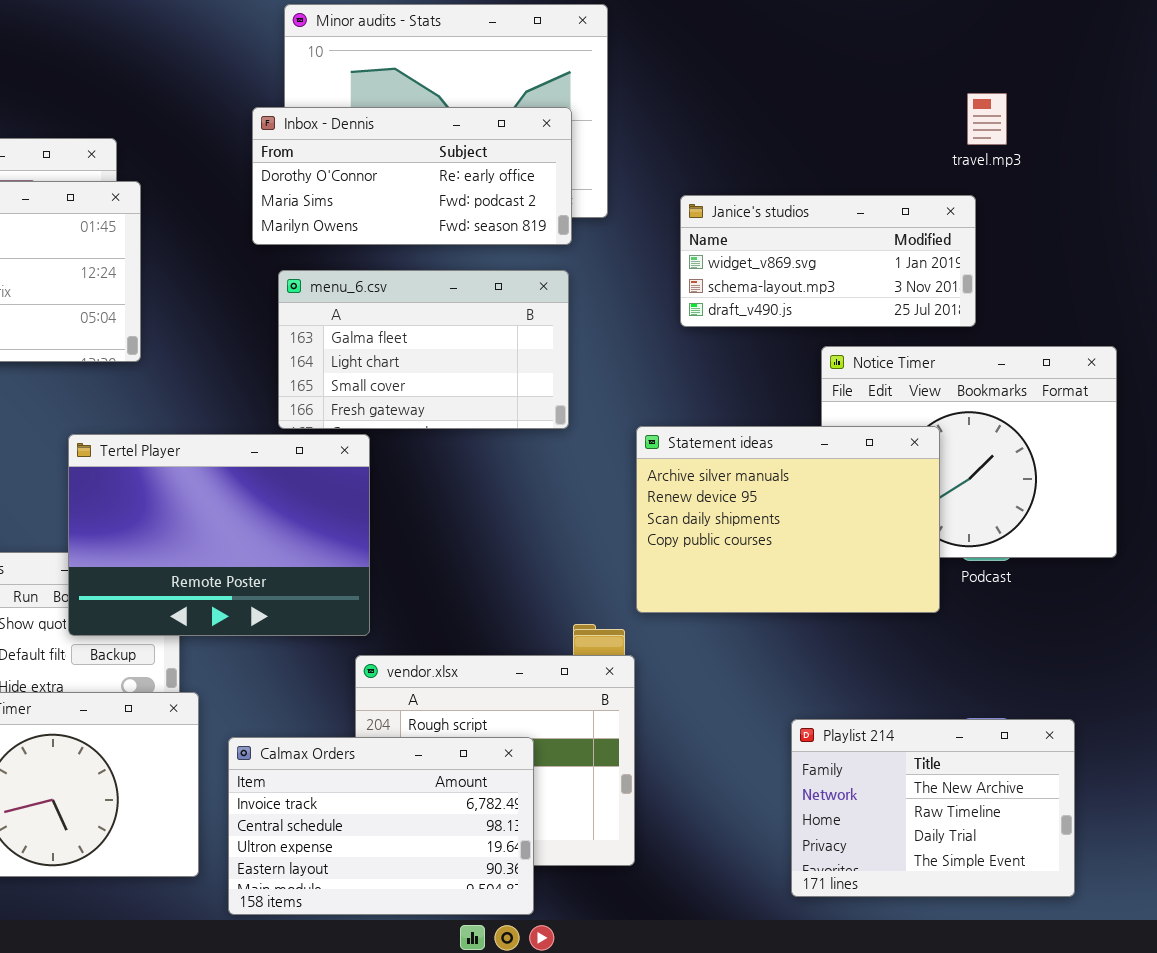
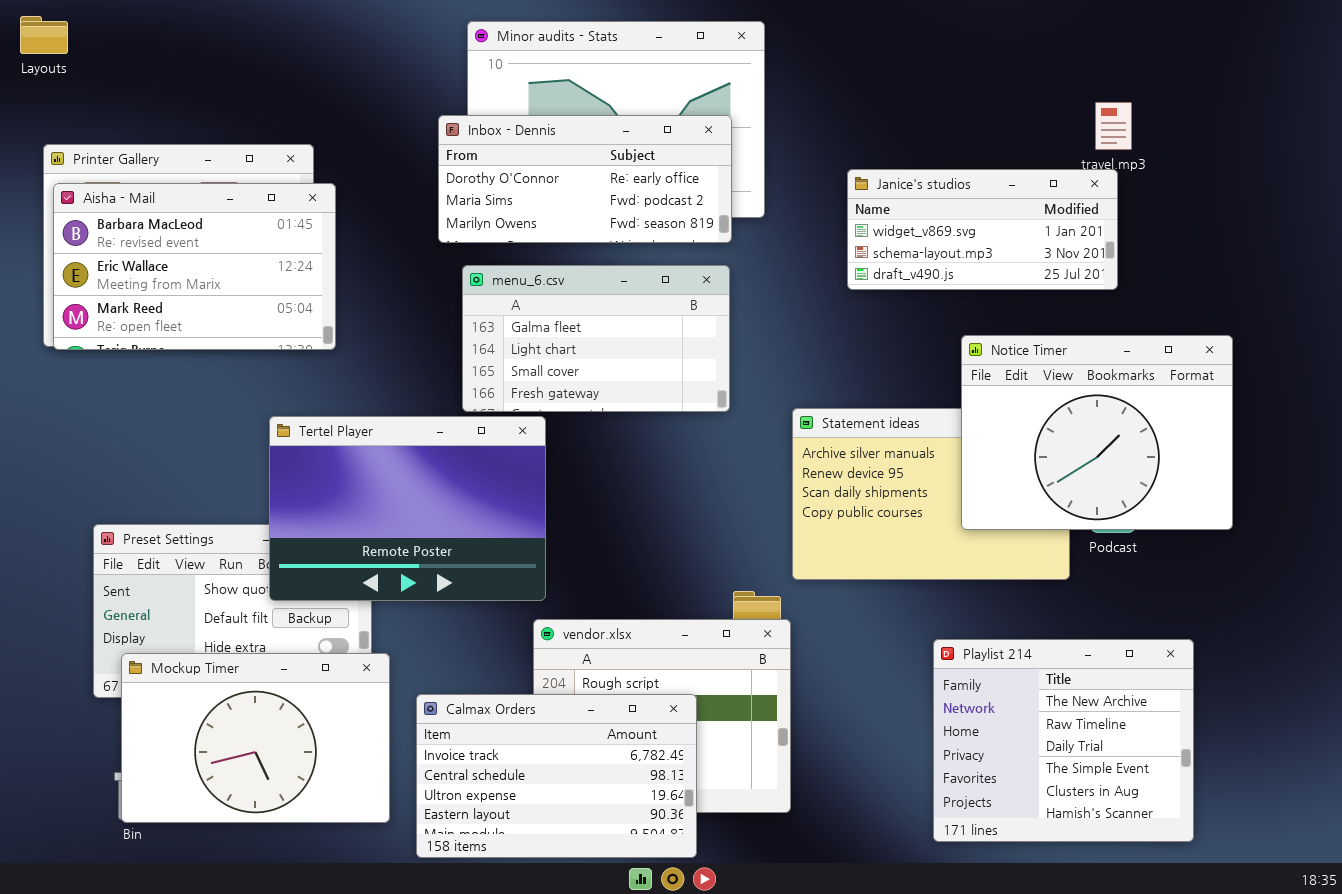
Janice's studios: [680,195,976,327] -> [847,169,1118,290], moved
Notice Timer: [821,346,1117,558] -> [961,335,1233,530], raised
Playlist 214: [791,719,1075,897] -> [933,639,1194,842], resized

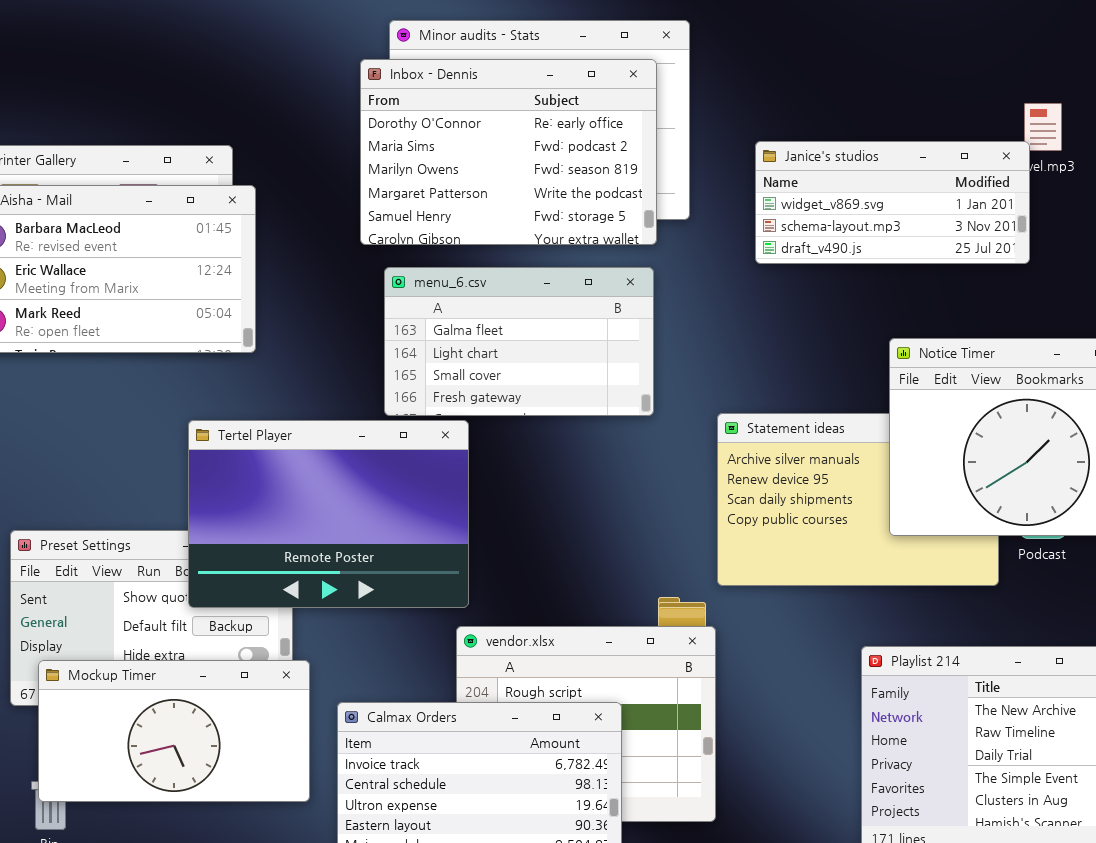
Inbox - Dennis: [438,115,732,243] -> [360,59,657,245], resized
Janice's studios: [847,169,1118,290] -> [755,141,1030,264], moved
Mockup Timer: [121,653,390,823] -> [38,660,310,802], resized

